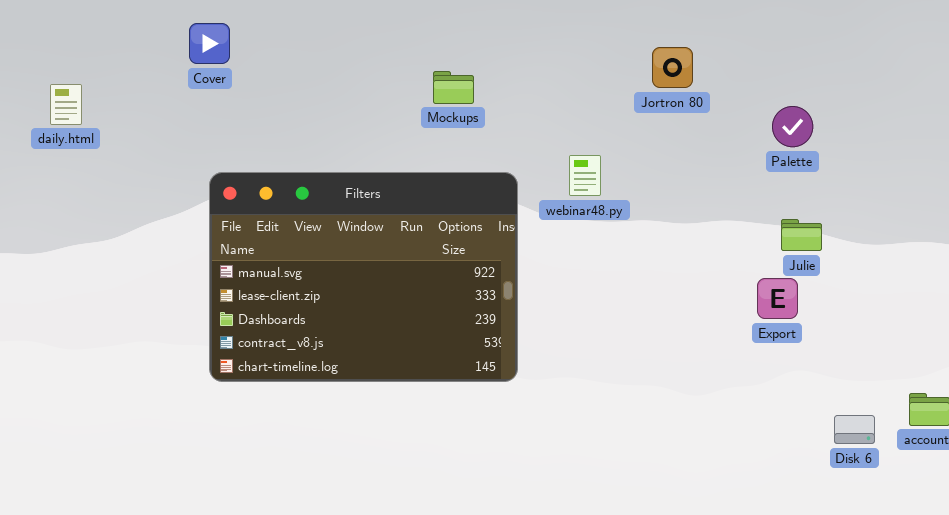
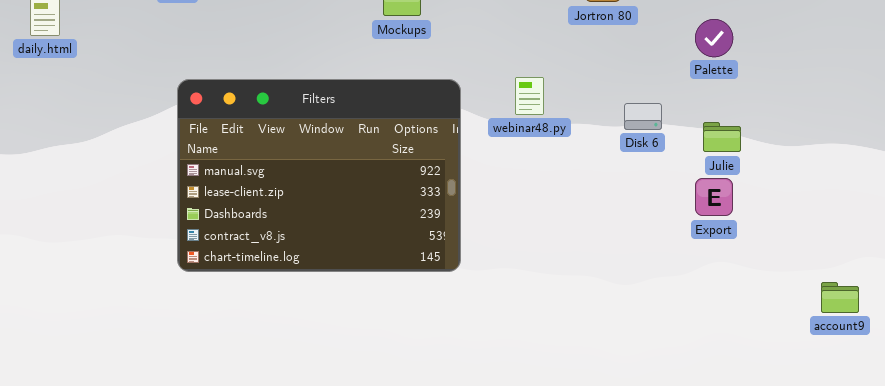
webinar48.py: [569,155,601,196] -> [515,77,544,115], moved
Export: [757,278,798,319] -> [695,178,733,216], moved
Disk 6: [834,415,875,444] -> [624,103,662,130], moved

